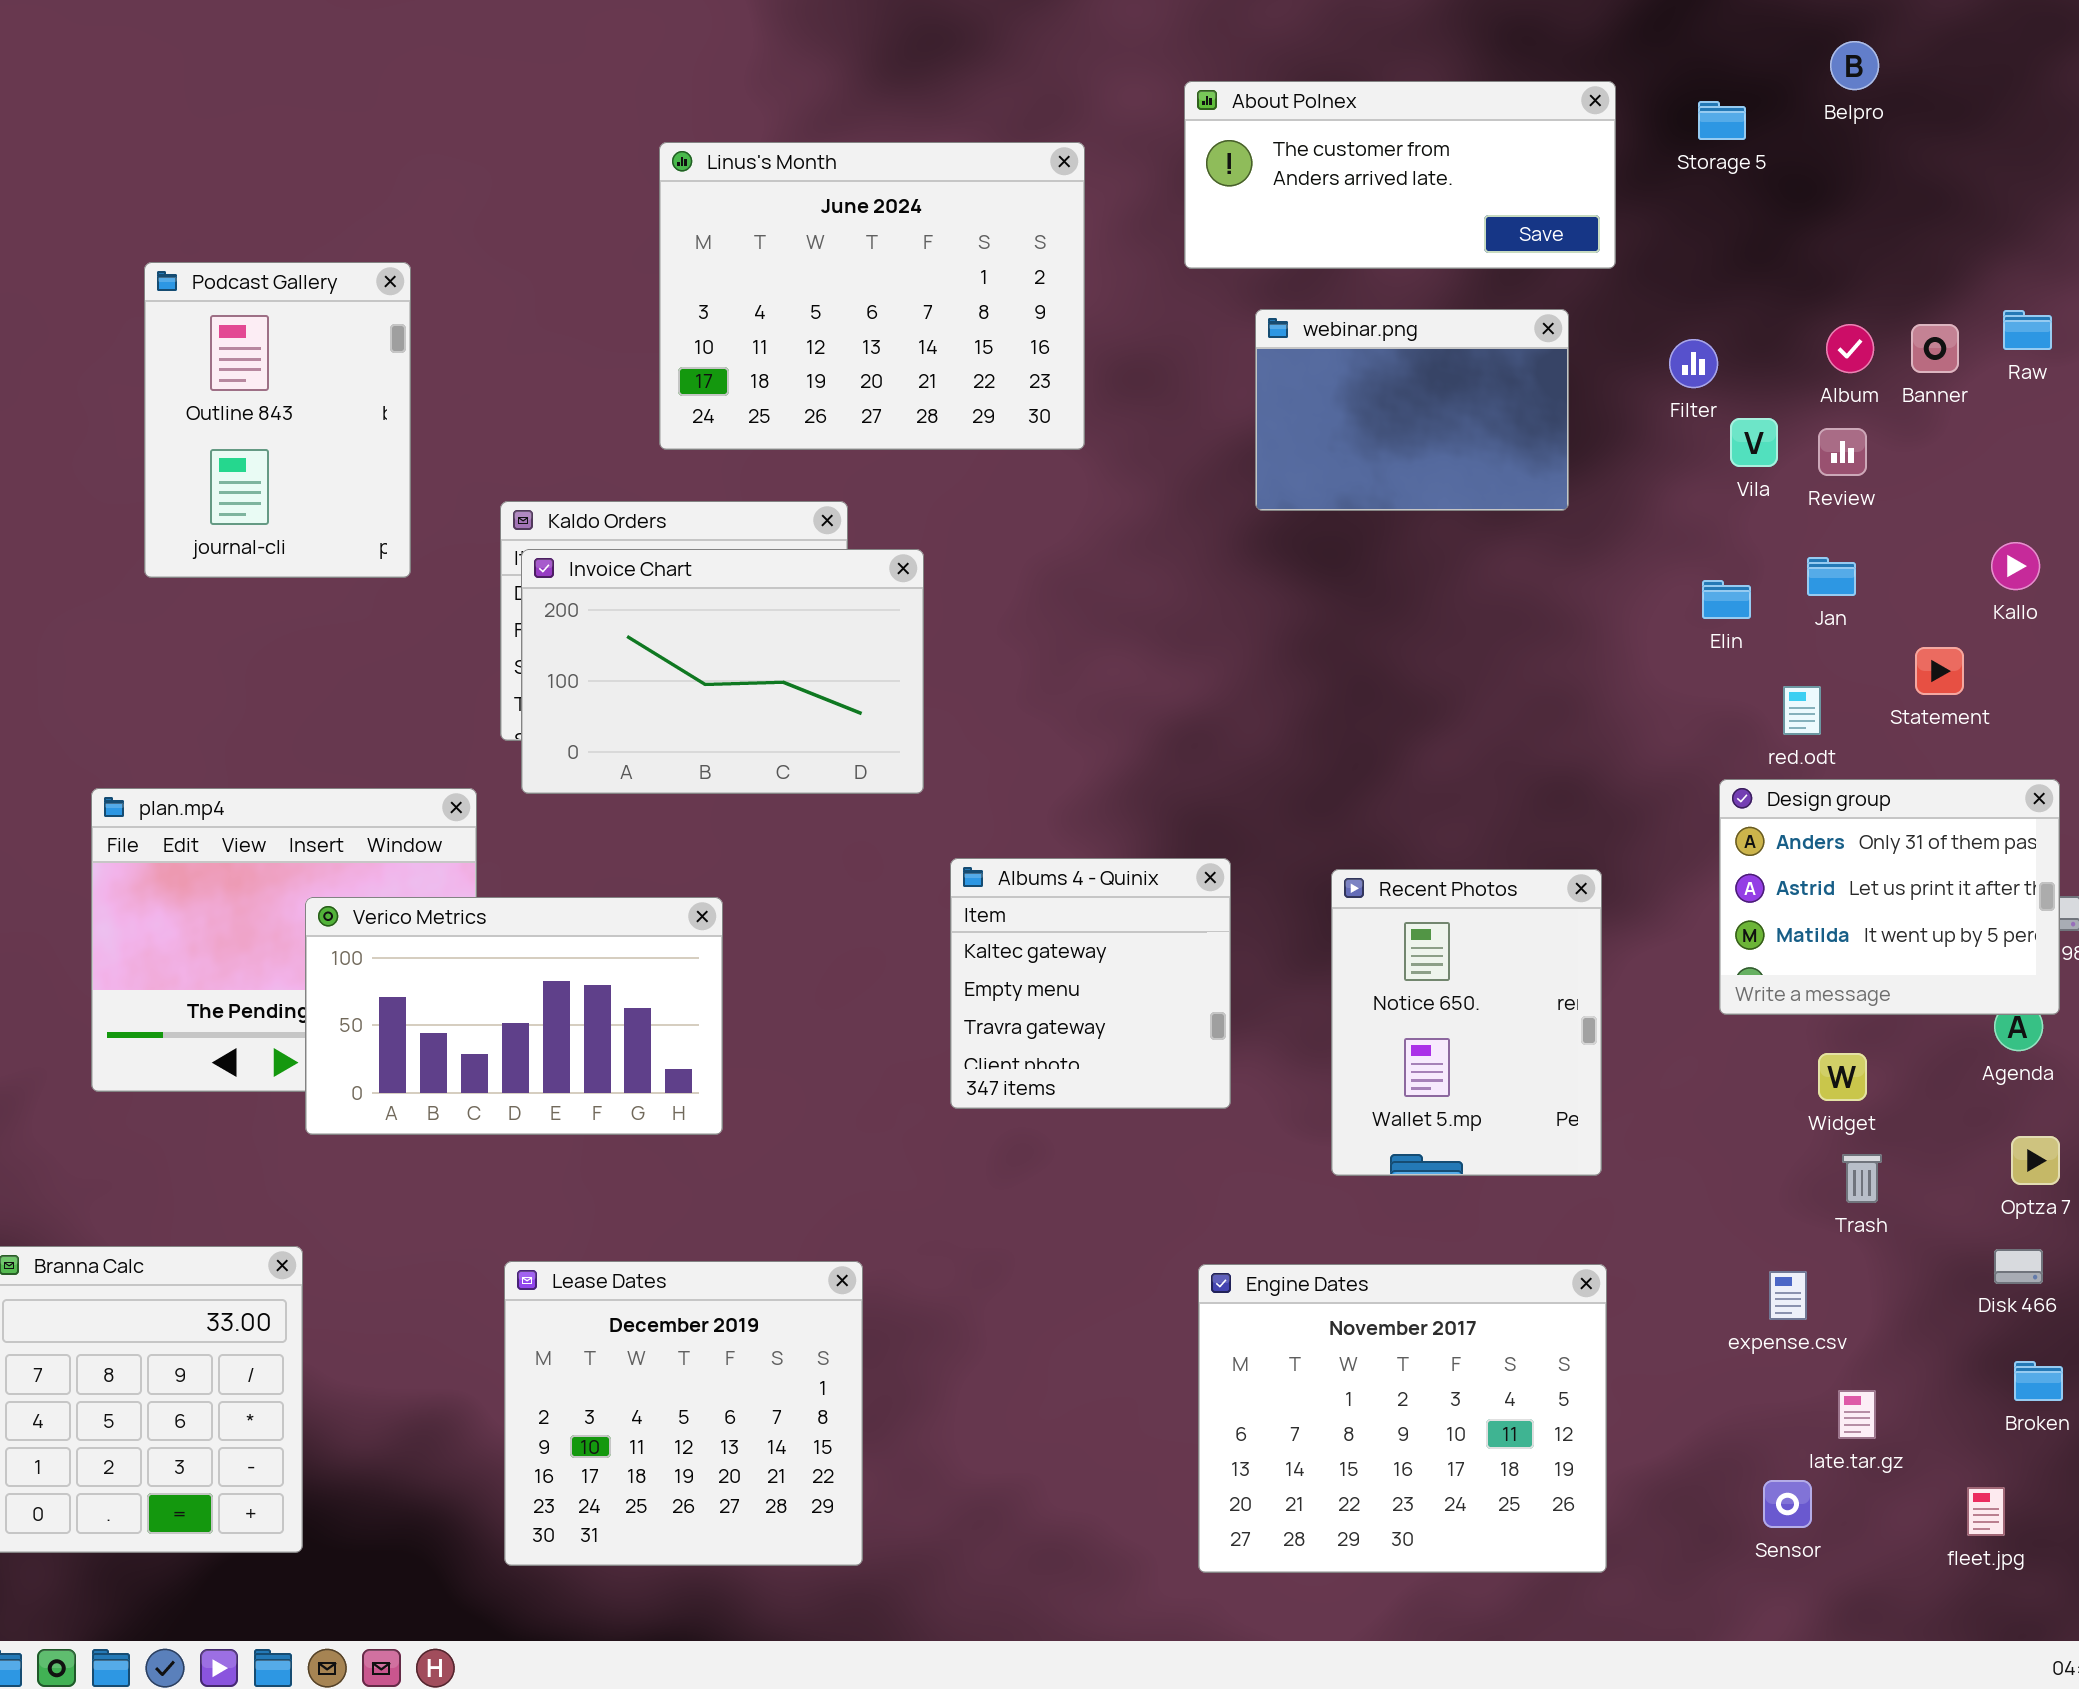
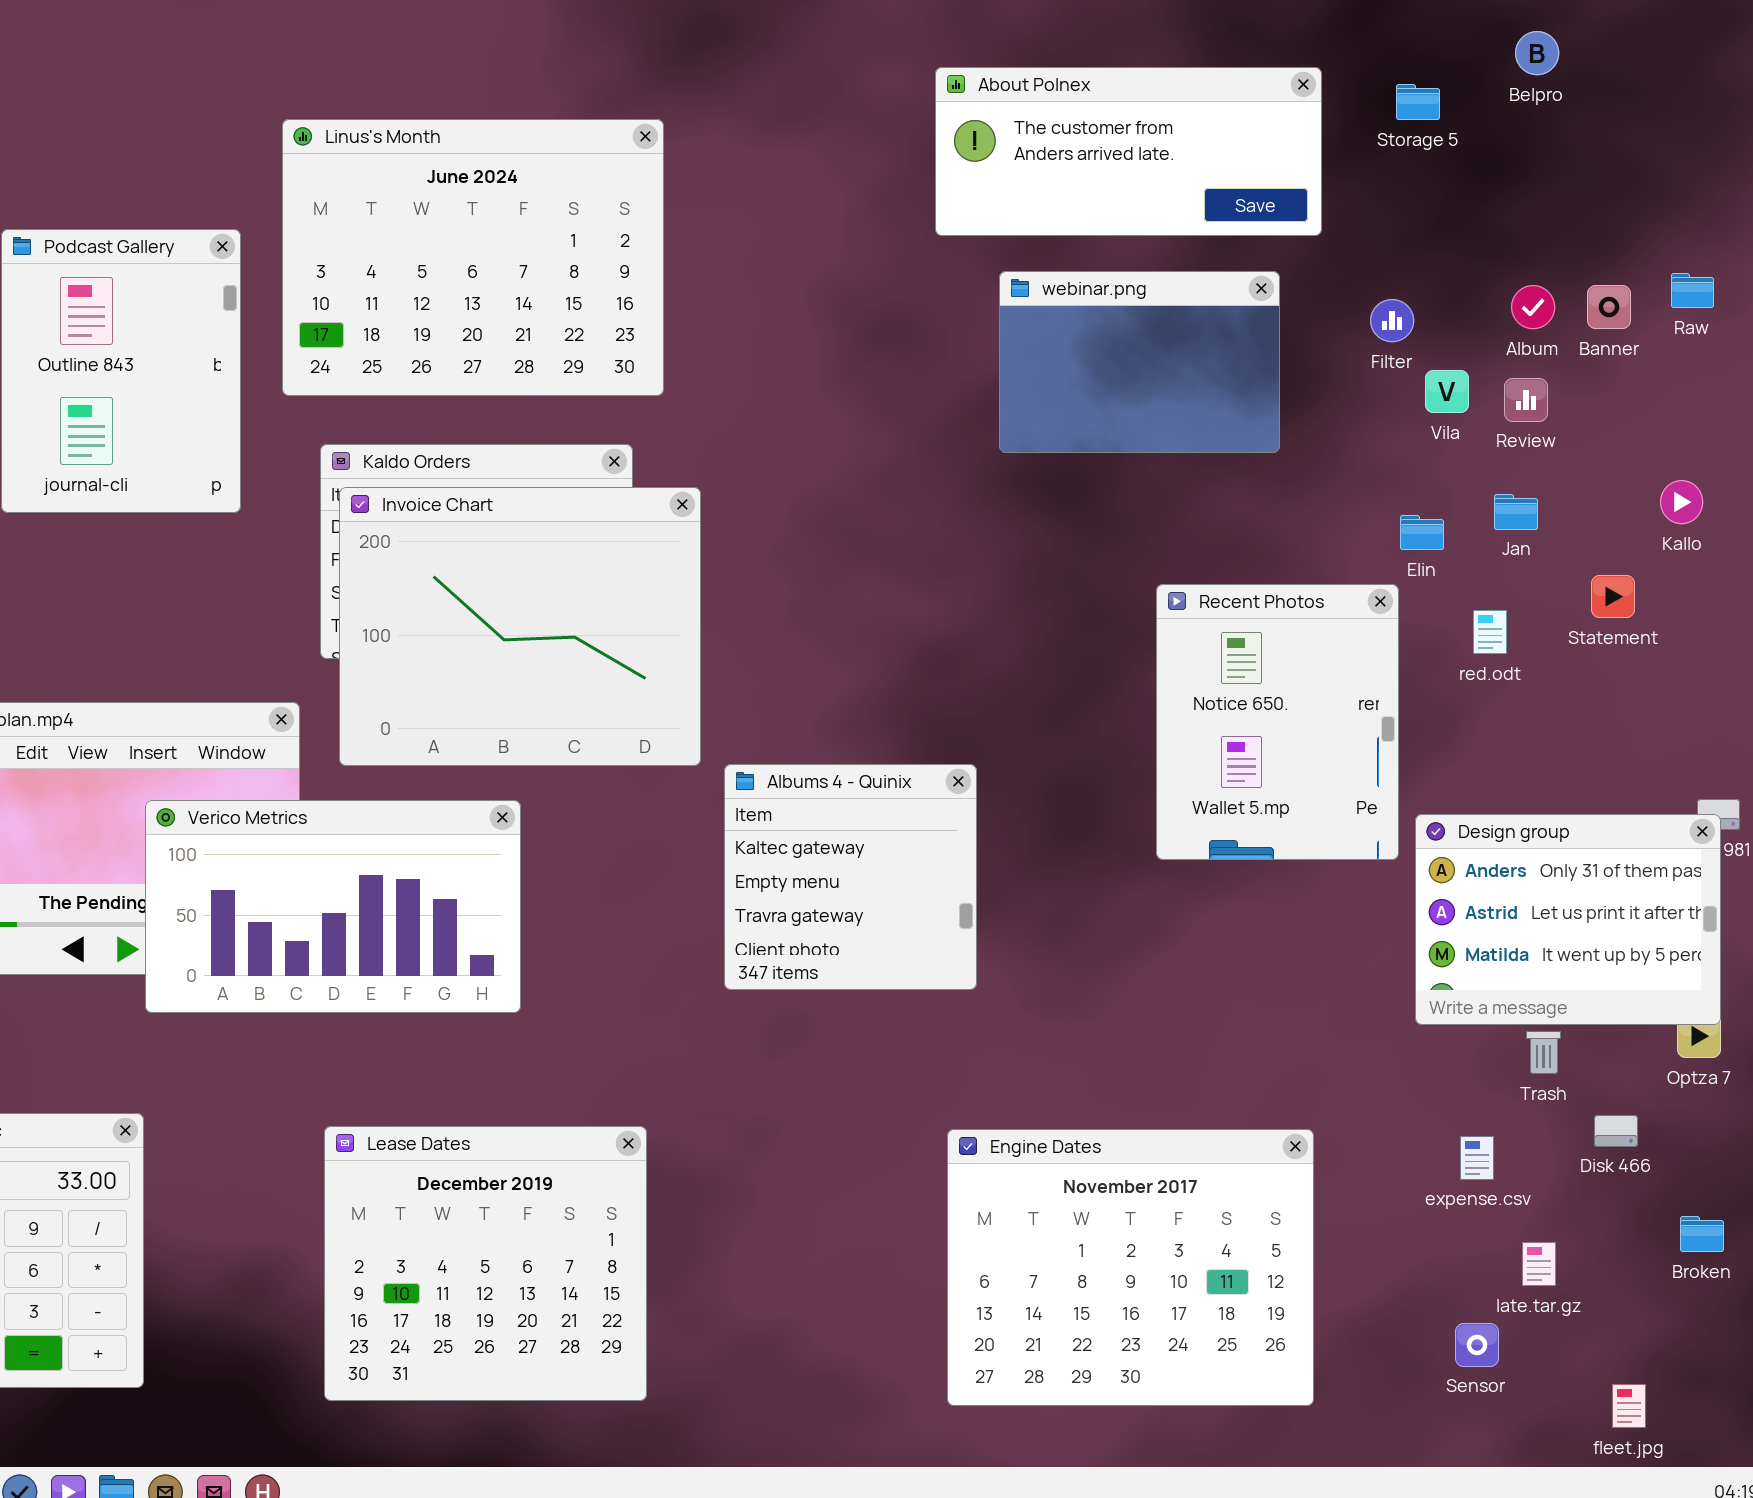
Linus's Month: [659,142,1085,450] -> [282,119,664,396], moved
Invoice Chart: [521,549,924,794] -> [339,487,701,766], resized
Design group: [1719,779,2060,1015] -> [1415,814,1721,1025], moved
Recent Photos: [1331,869,1602,1176] -> [1156,584,1399,860], moved
Disk 466: [1994,1249,2043,1284] -> [1594,1115,1638,1147], moved
fleet.jpg: [1967,1487,2005,1536] -> [1612,1384,1646,1428], moved

